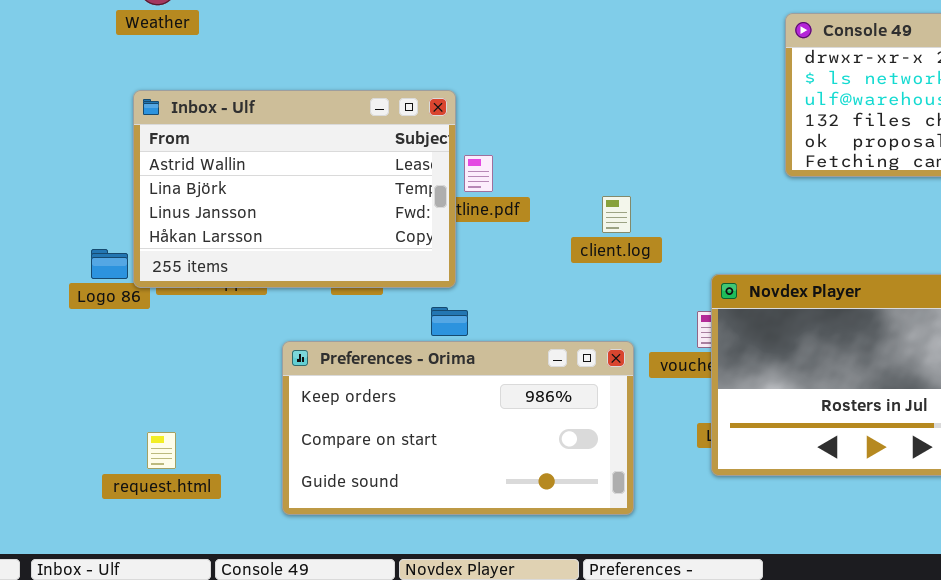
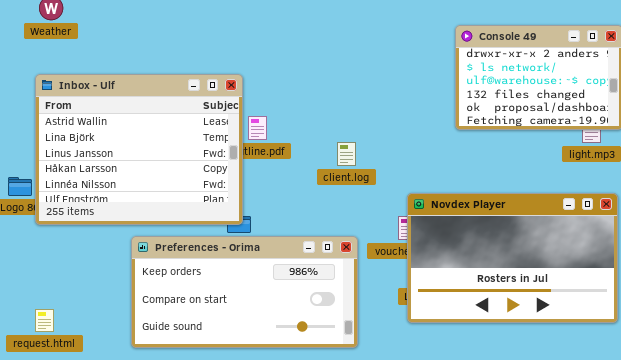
Inbox - Ulf: [133,90,456,288] -> [35,74,243,225], resized
request.html: [147,432,176,469] -> [35,309,54,332], moved

